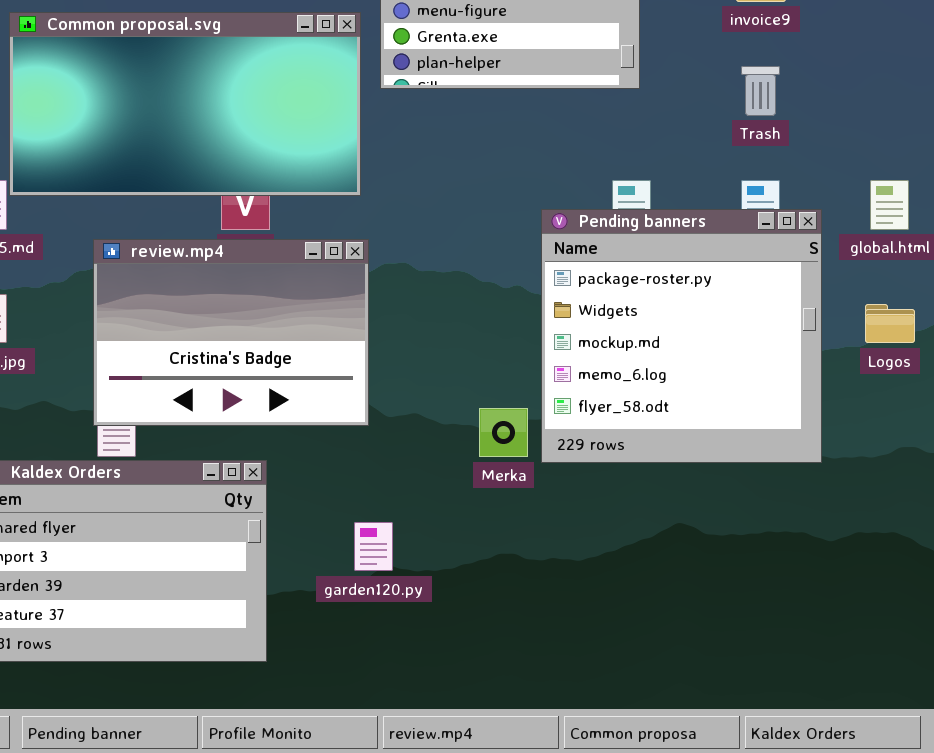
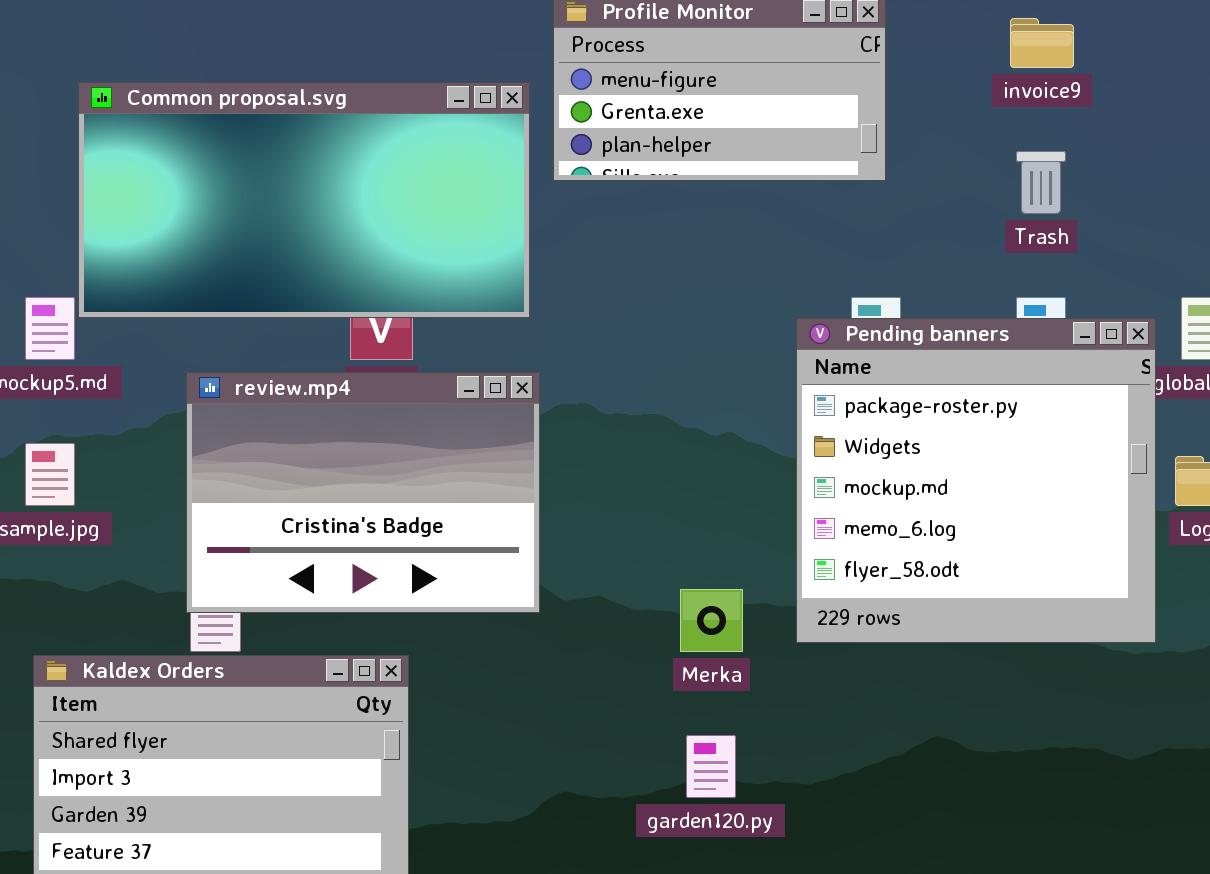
Pending banners: [541,209,822,463] -> [796,318,1156,643], moved
garden120.py: [354,522,393,571] -> [686,735,736,798], moved

